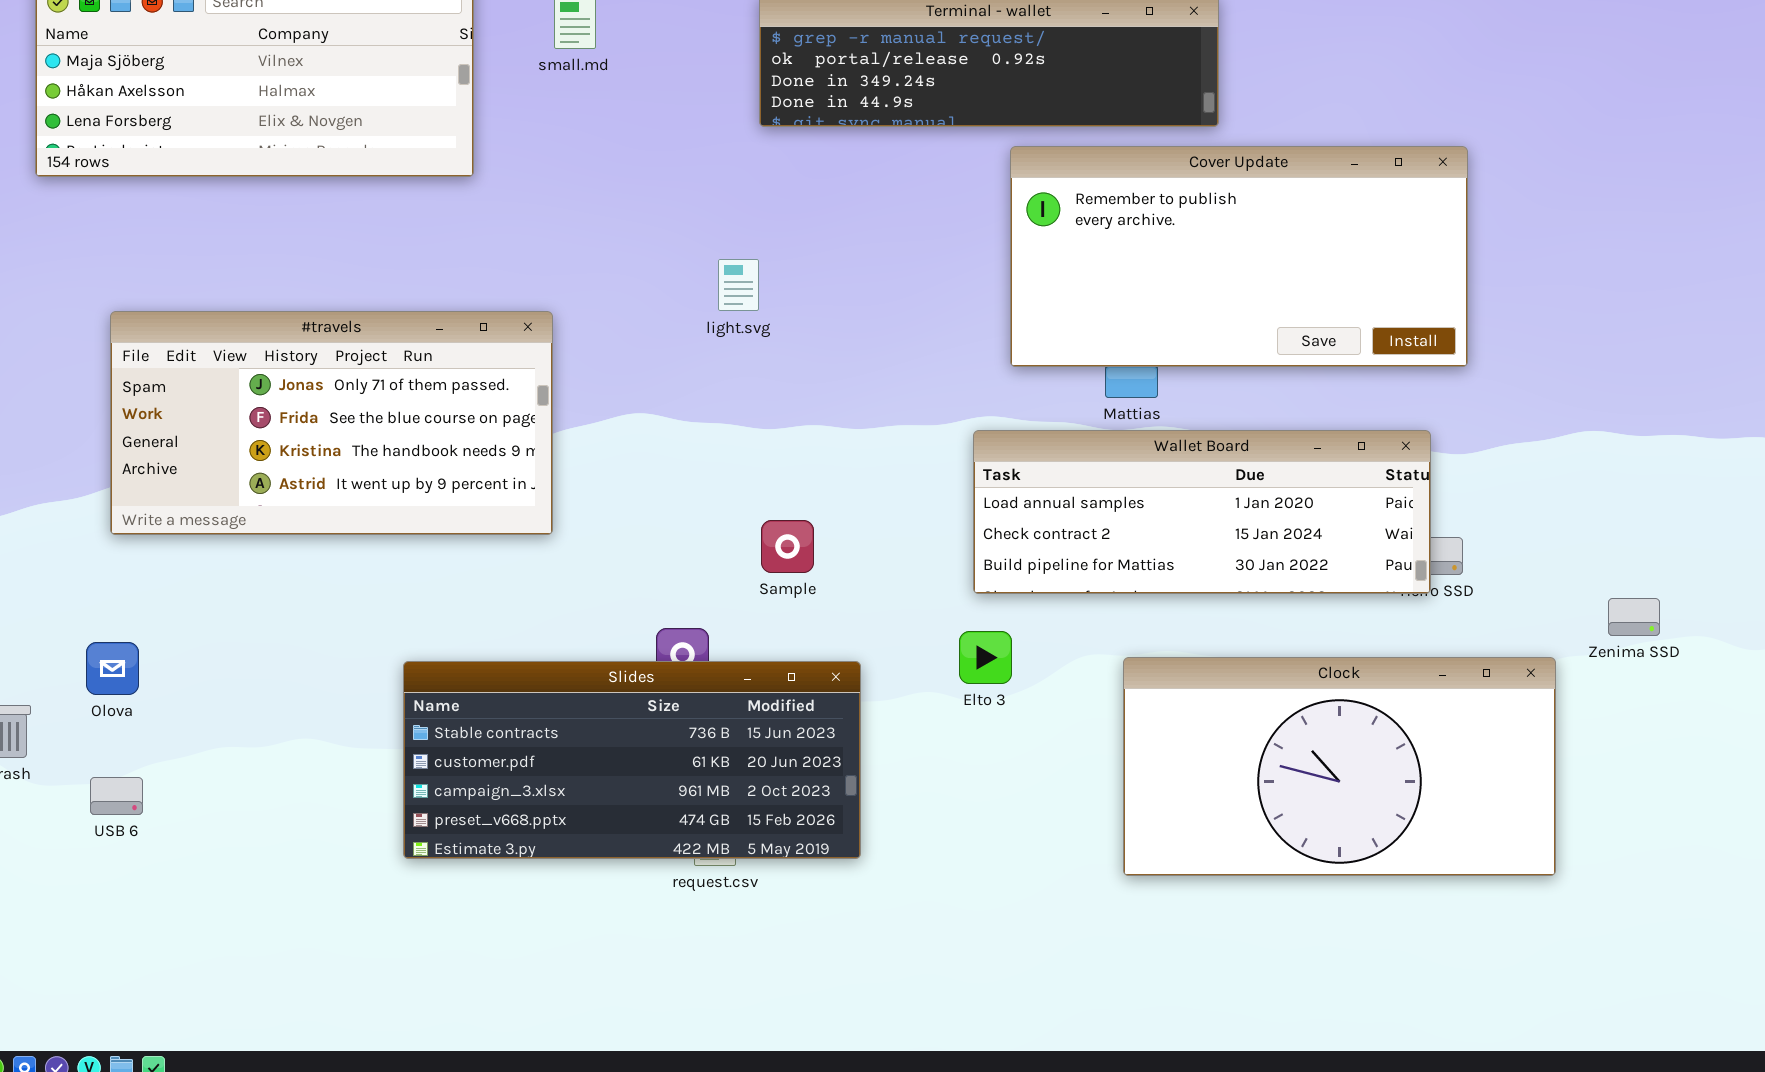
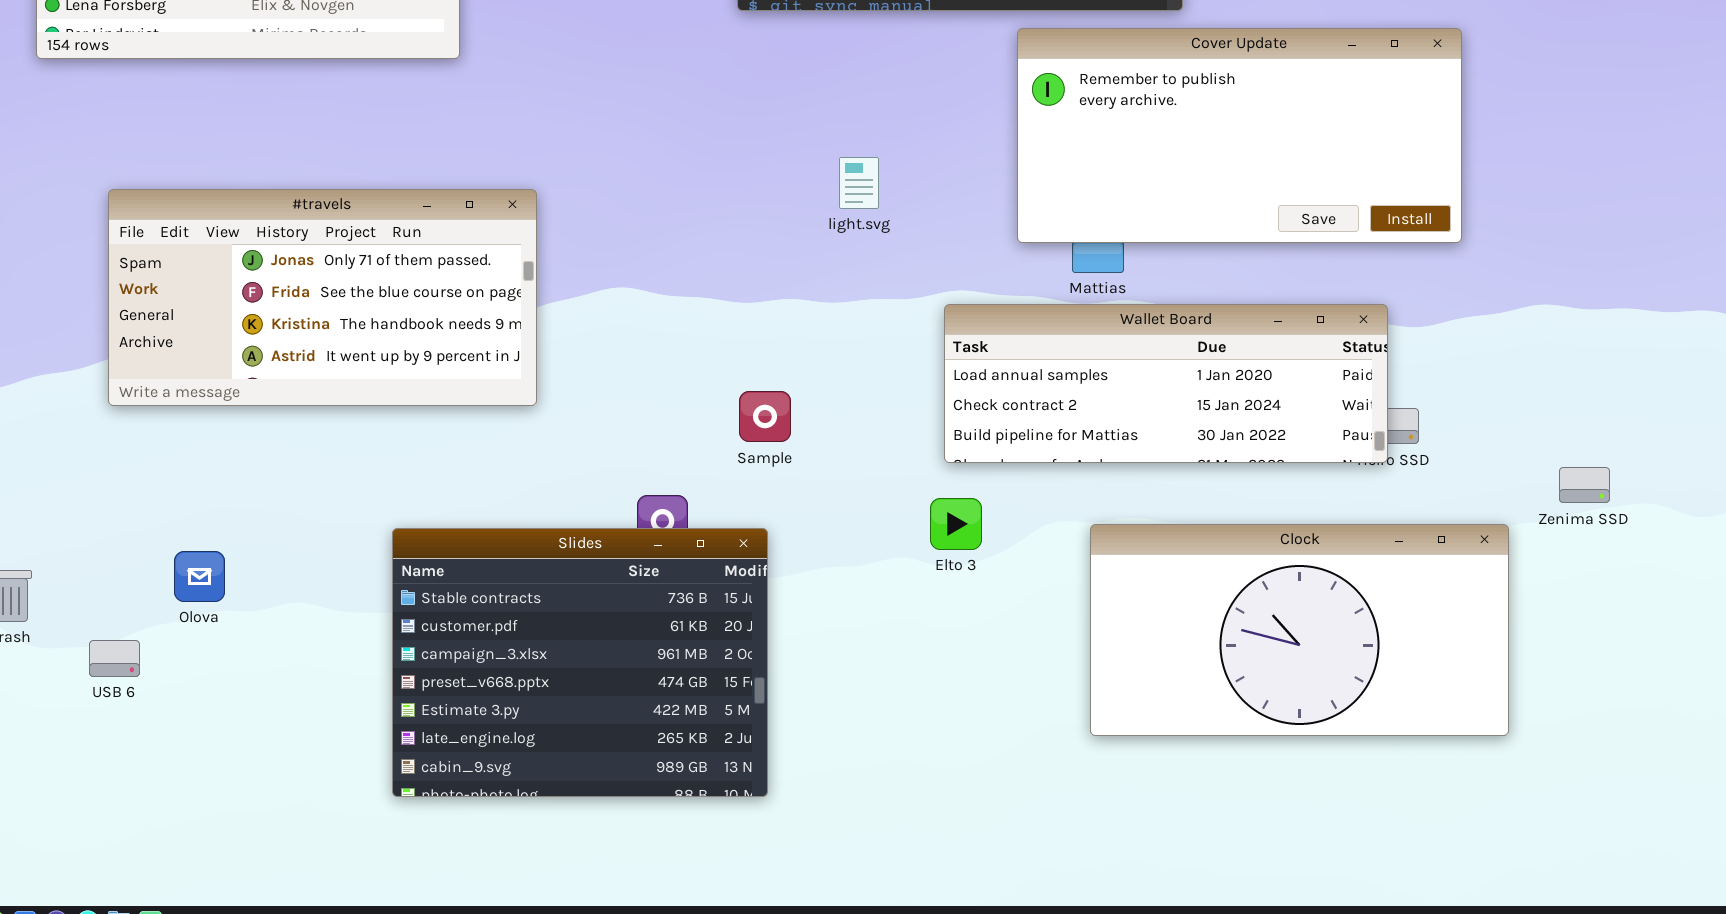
Cover Update: [1010,146,1468,367] -> [1017,28,1462,243], moved
light.svg: [718,259,759,311] -> [839,157,879,209], moved
Olova: [86,642,139,695] -> [174,551,225,602], moved
Slides: [403,661,861,859] -> [392,528,768,797], resized

